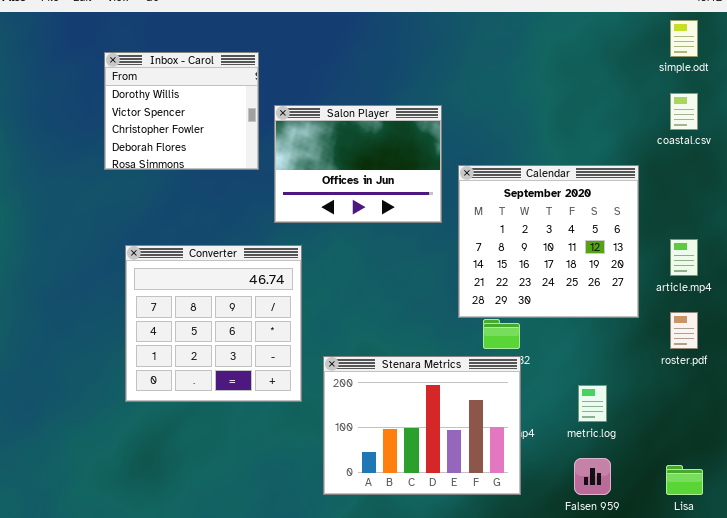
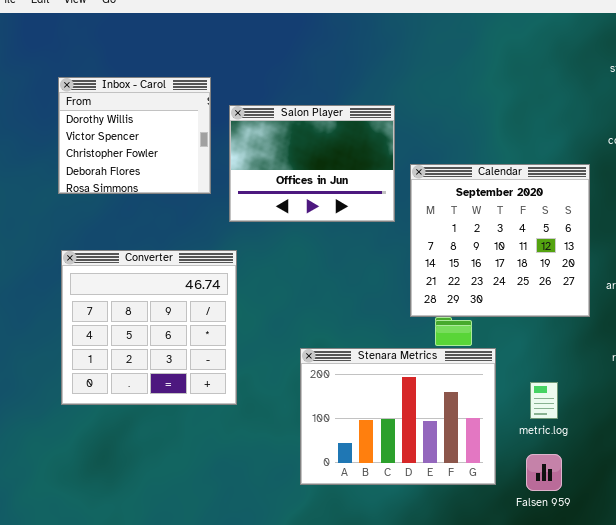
Inbox - Carol: [104,52,259,170] -> [58,77,211,194], moved
Converter: [125,245,302,402] -> [61,250,237,405], moved
Stenara Metrics: [323,356,521,495] -> [300,348,496,485], moved

